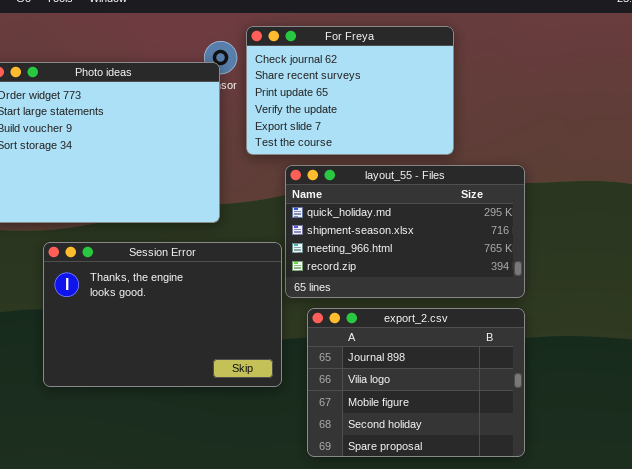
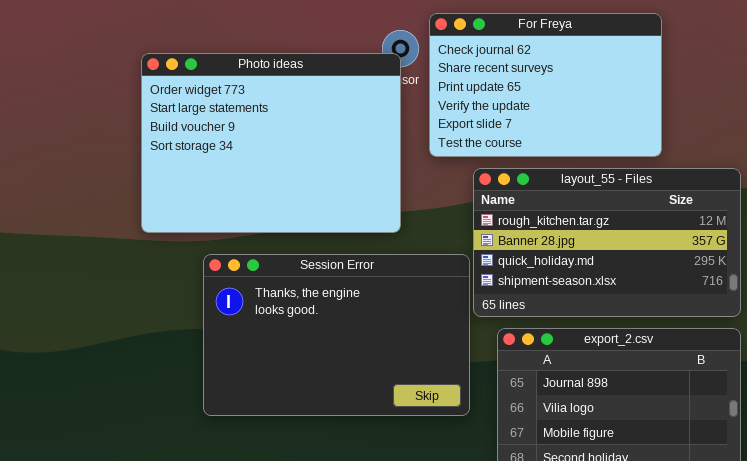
layout_55 - Files: [285,165,525,298] -> [473,168,741,317], scrolled up 2 rows

